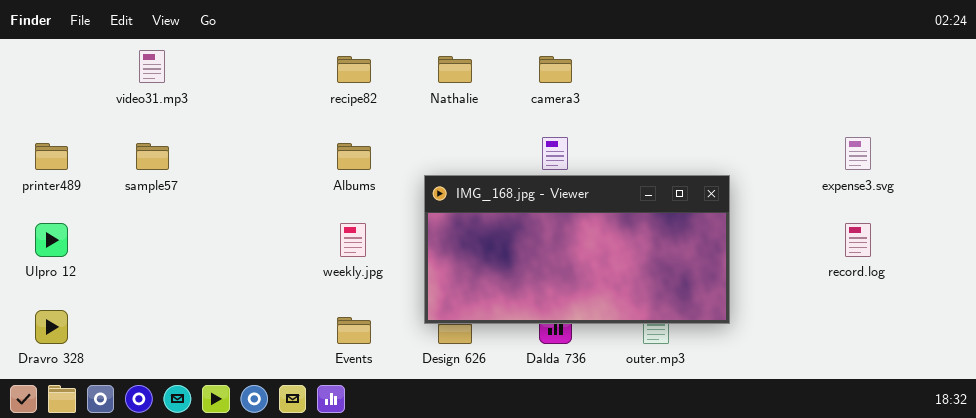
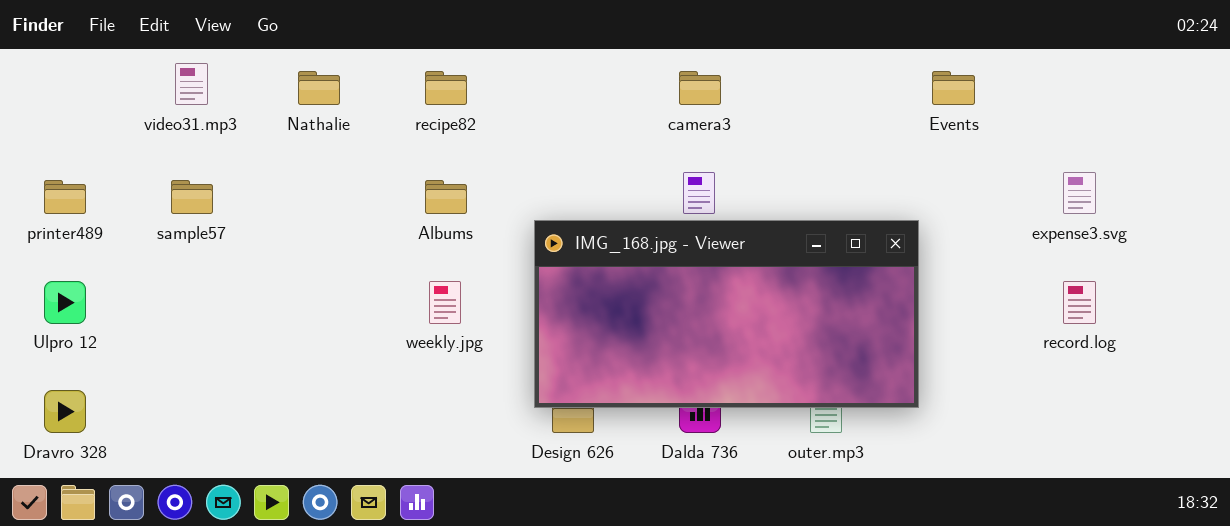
Nathalie: [438,56,472,83] -> [298,71,340,105], moved
Events: [337,317,371,344] -> [932,71,975,105], moved

